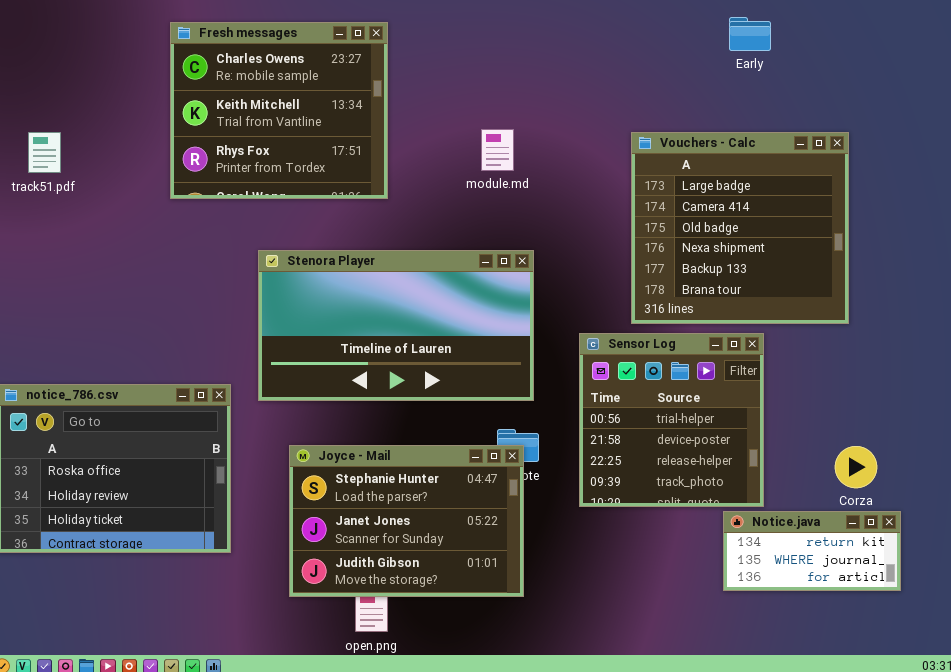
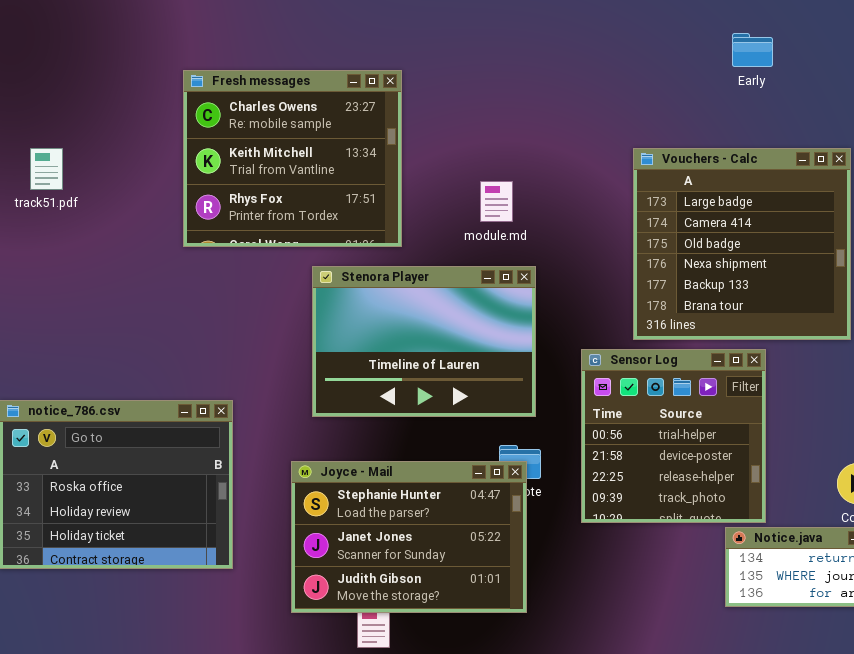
Fresh messages: [170,22,388,199] -> [183,70,402,247], moved
module.md: [481,129,514,171] -> [480,181,513,222], moved
Stenora Player: [258,250,534,401] -> [312,266,536,417], resized

